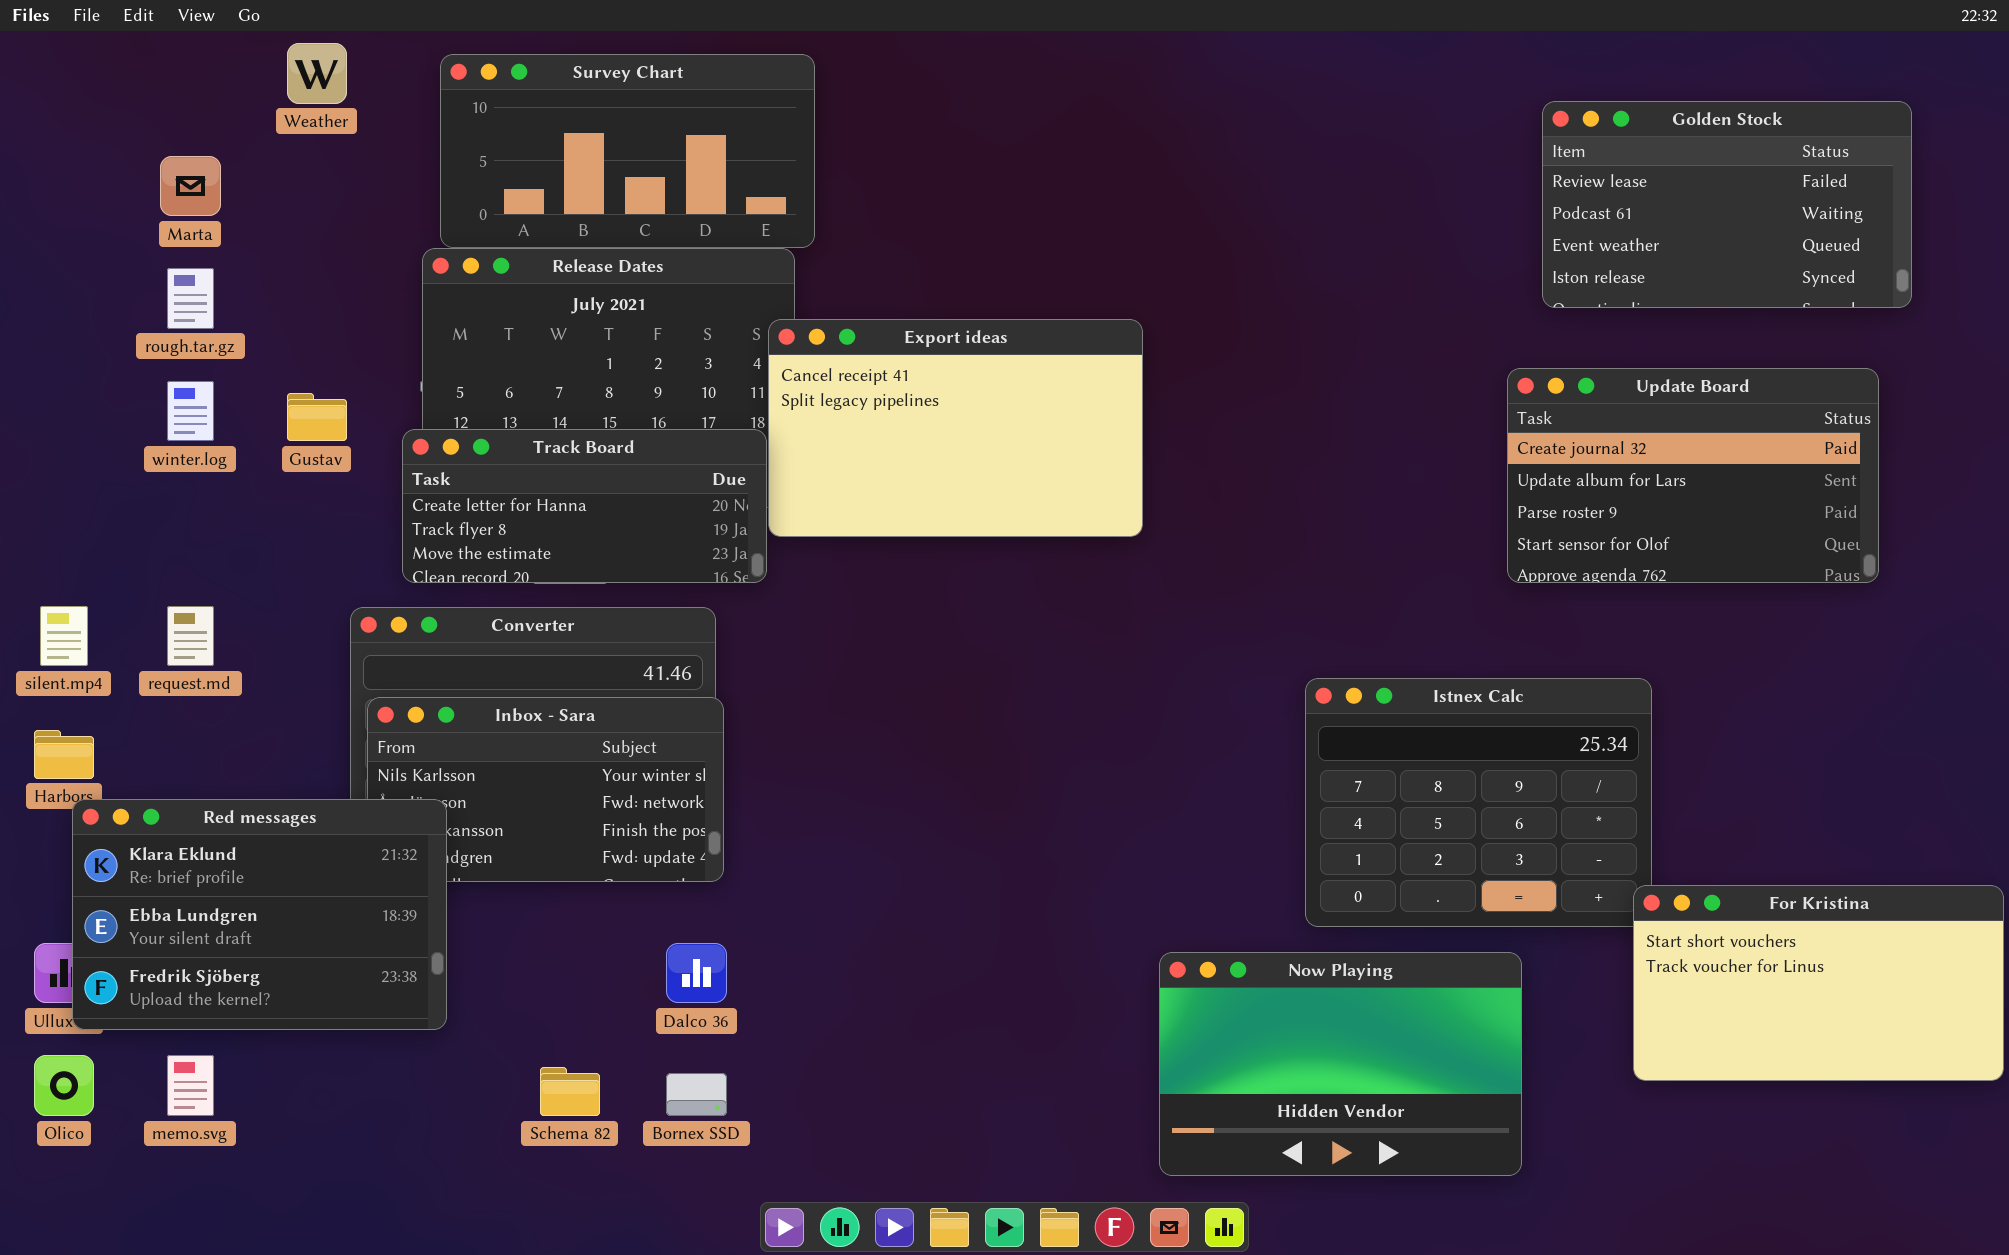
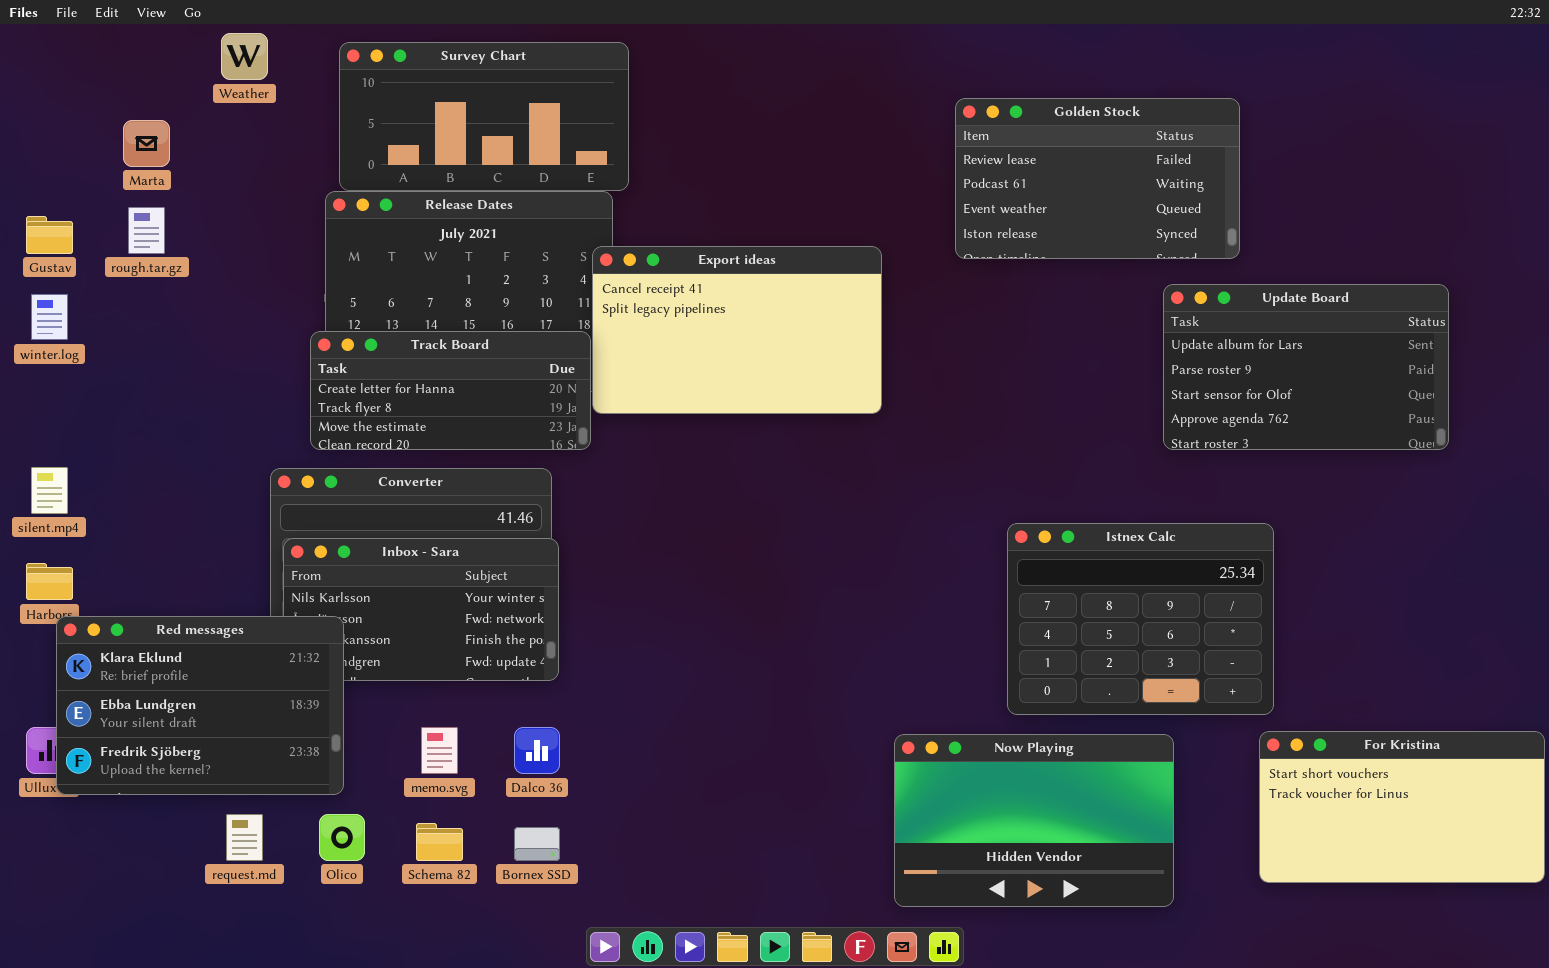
Golden Stock: [1542,101,1912,308] -> [955,98,1240,259], moved
Update Board: [1507,368,1879,583] -> [1163,284,1449,450], scrolled down 1 row
winter.log: [167,381,214,441] -> [31,294,68,340], moved
Gustav: [287,393,347,441] -> [26,216,73,254], moved
request.md: [167,606,214,666] -> [226,814,263,861], moved
For Kristina: [1633,885,2004,1081] -> [1259,731,1545,883], moved
Olico: [34,1055,94,1116] -> [319,814,365,861], moved
memo.svg: [167,1055,214,1116] -> [421,727,458,774], moved

